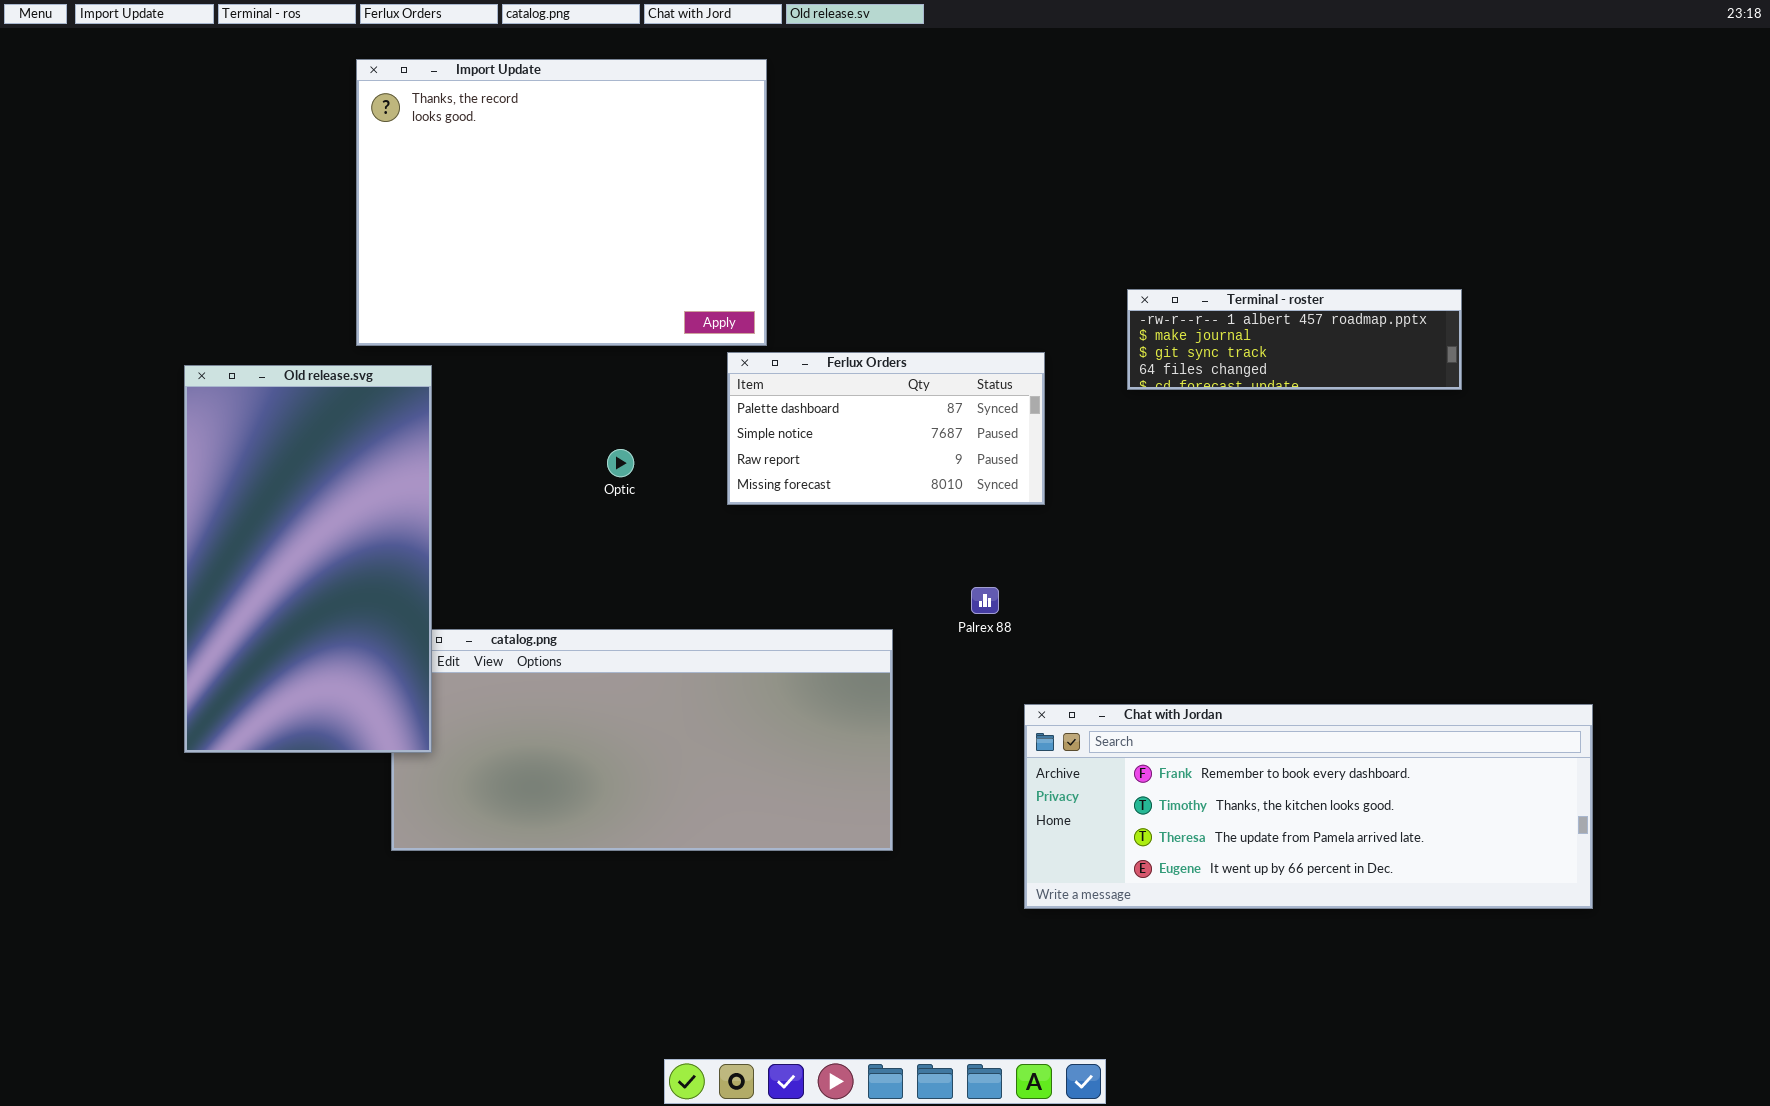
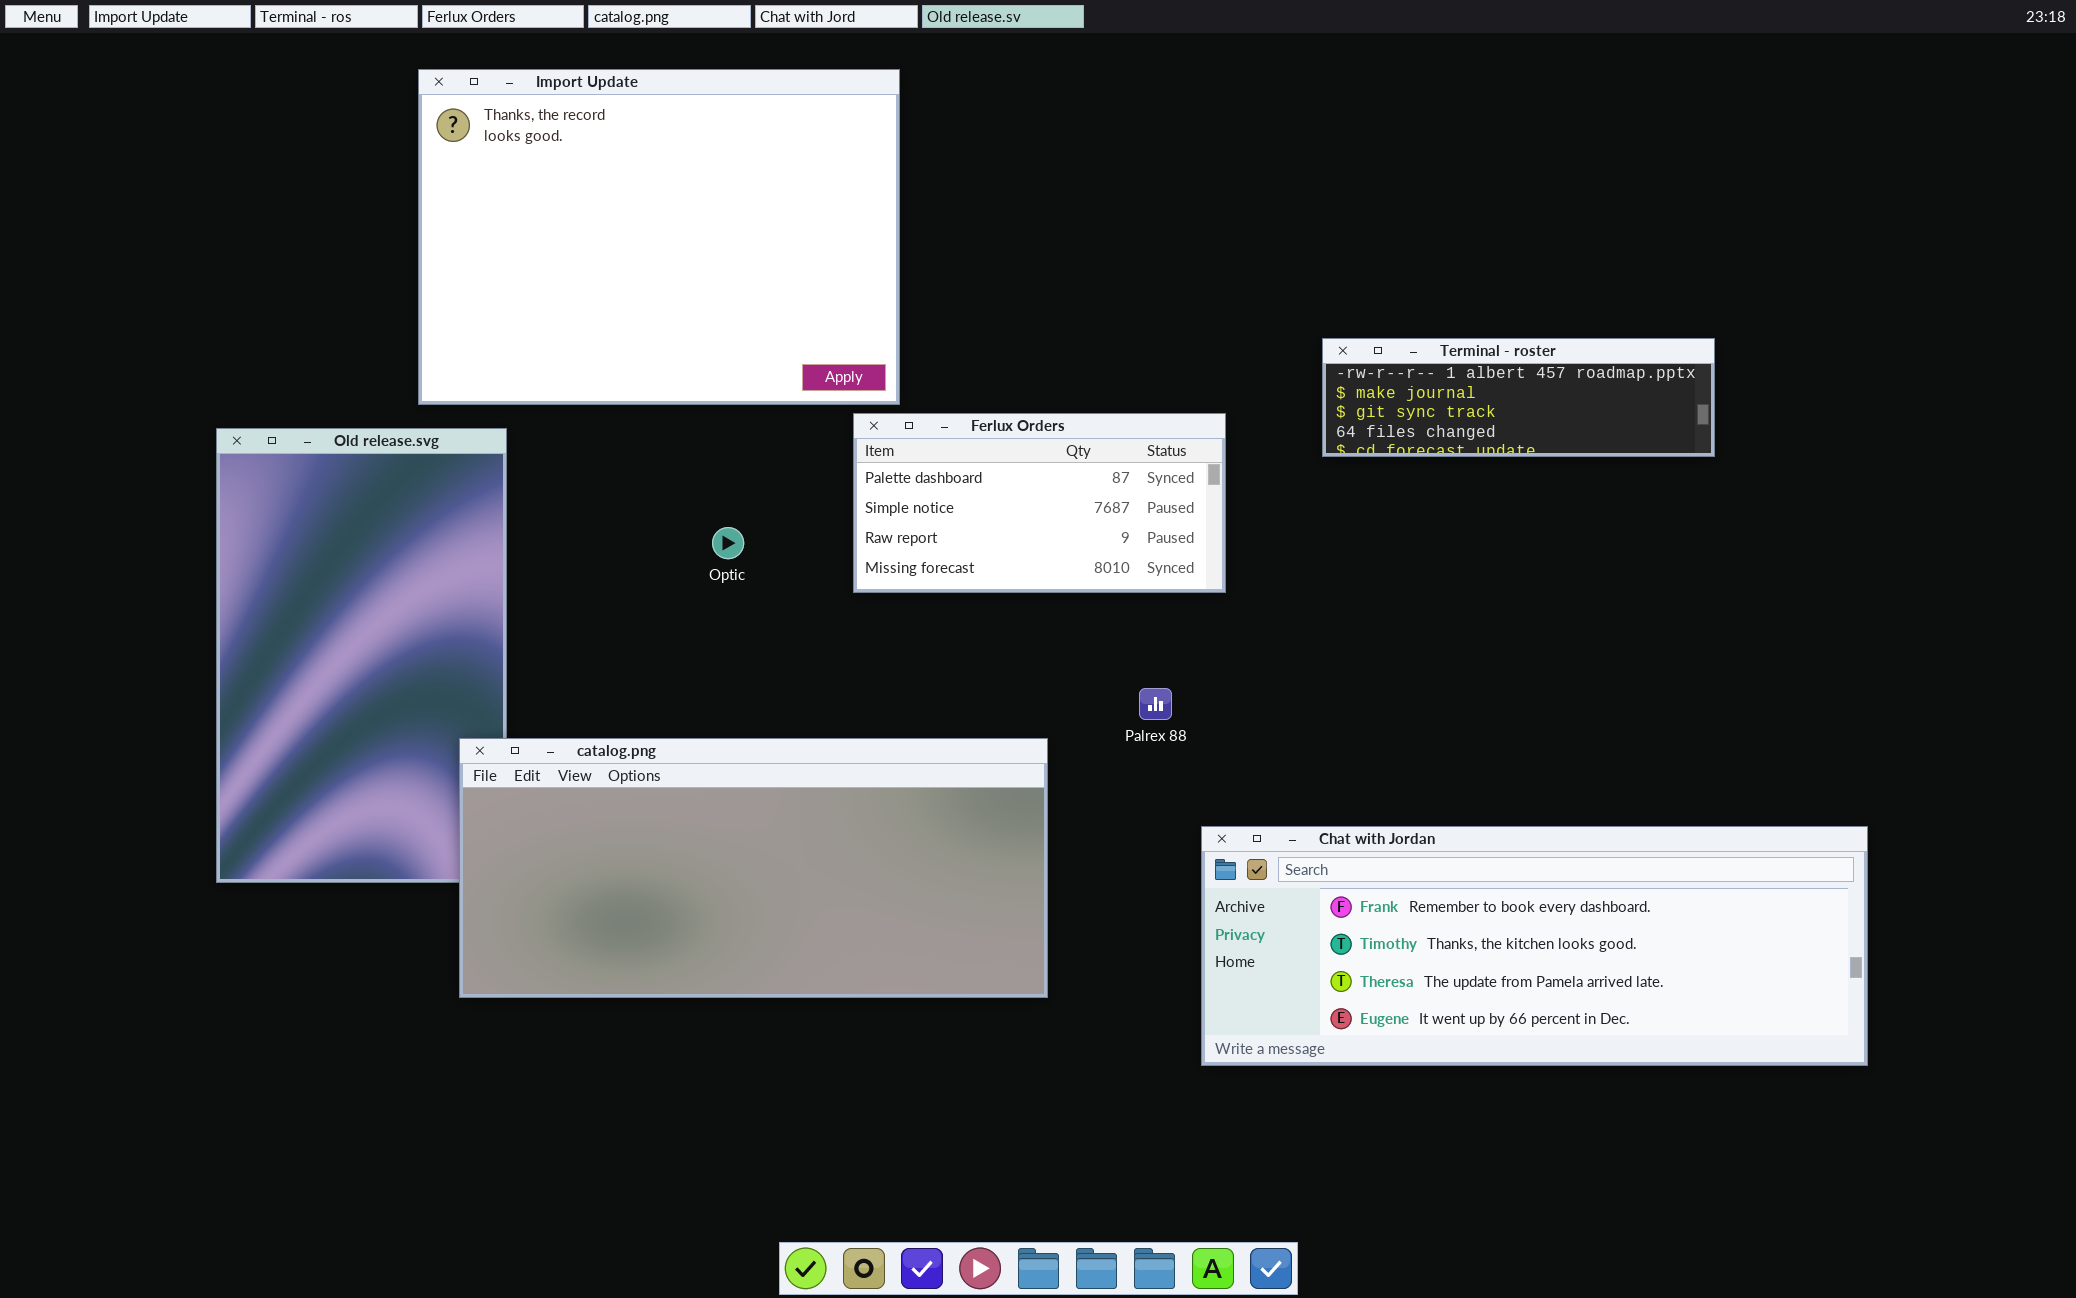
catalog.png: [391,629,893,851] -> [459,738,1048,998], raised

